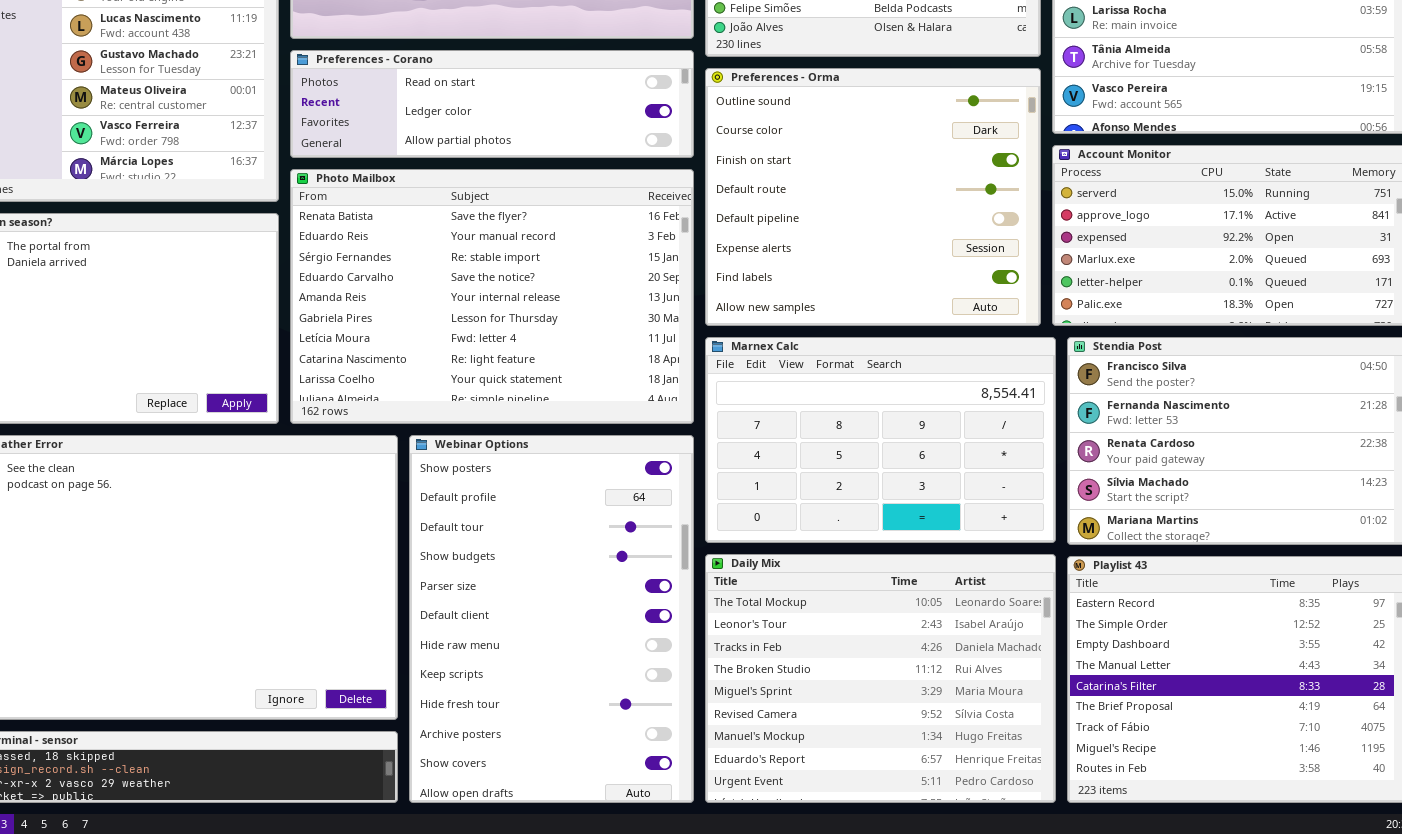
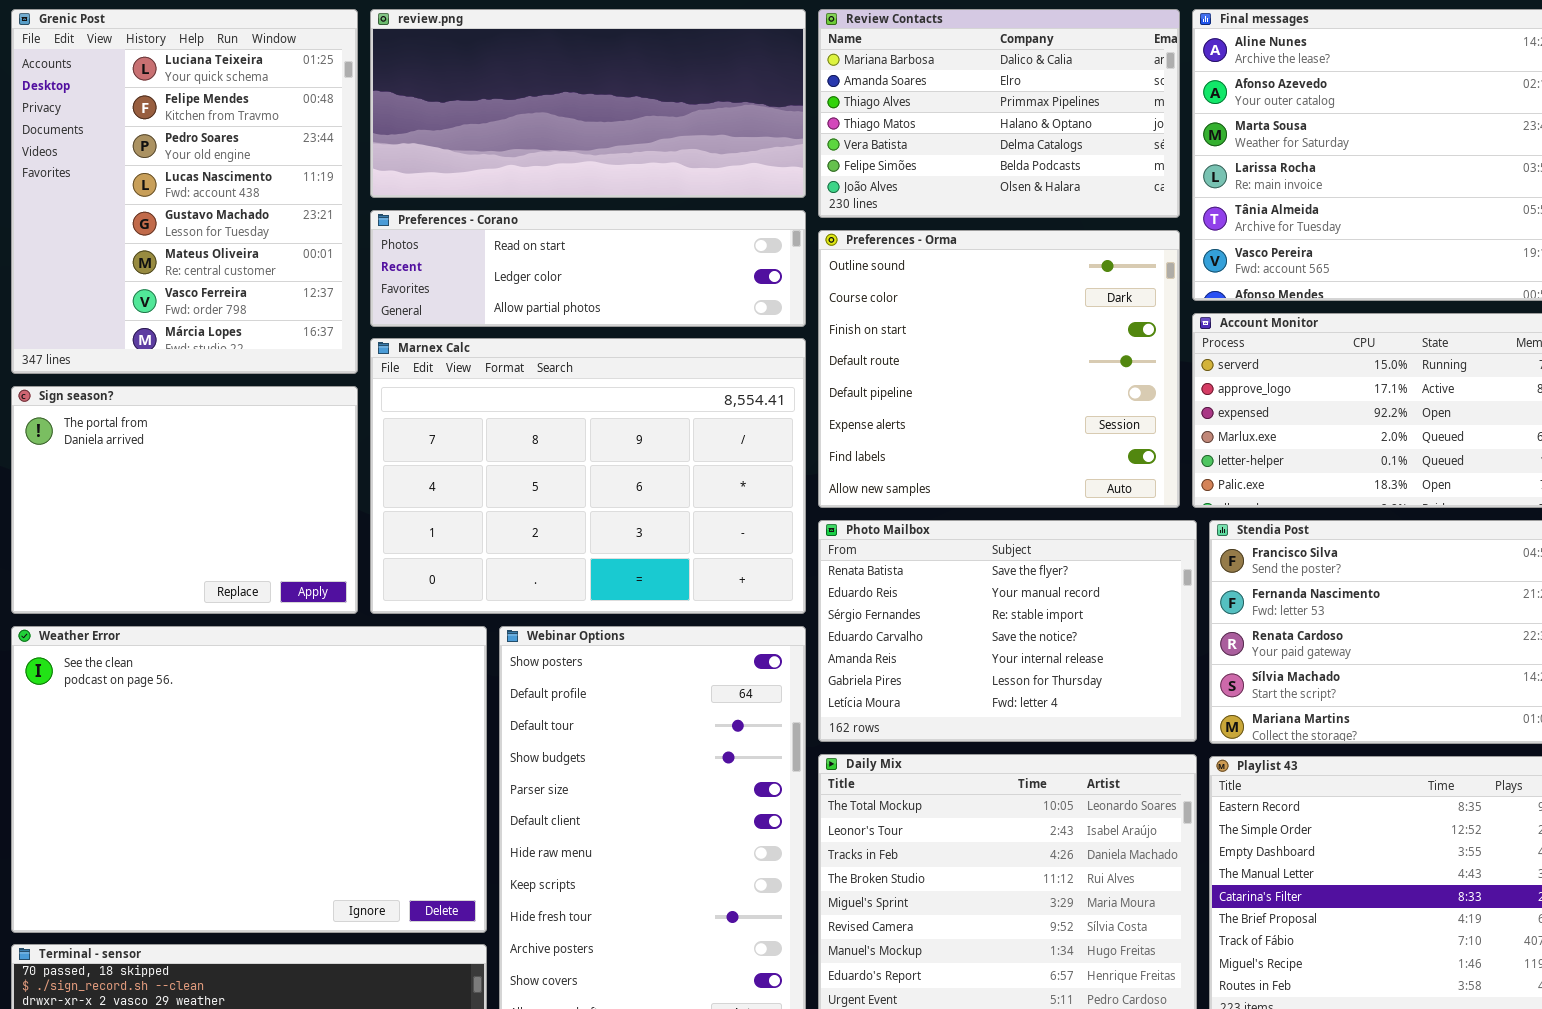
Photo Mailbox: [290,169,694,424] -> [818,520,1197,742], moved, resized
Marnex Calc: [705,337,1056,543] -> [370,338,806,614], moved, resized

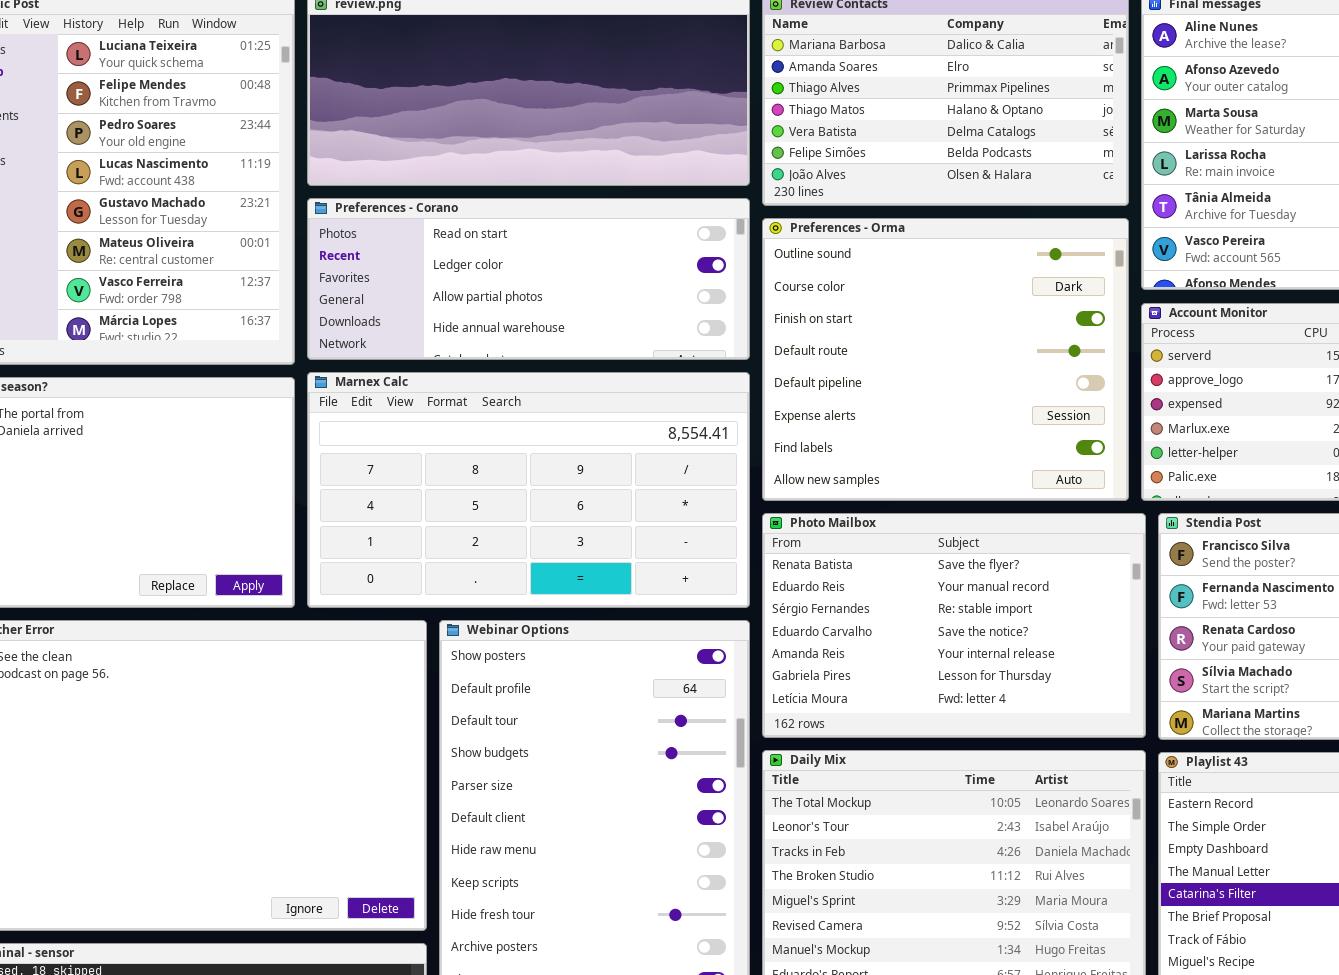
Preferences - Corano: [370,210,806,327] -> [307,198,750,360], resized
Marnex Calc: [370,338,806,614] -> [307,372,750,608], resized

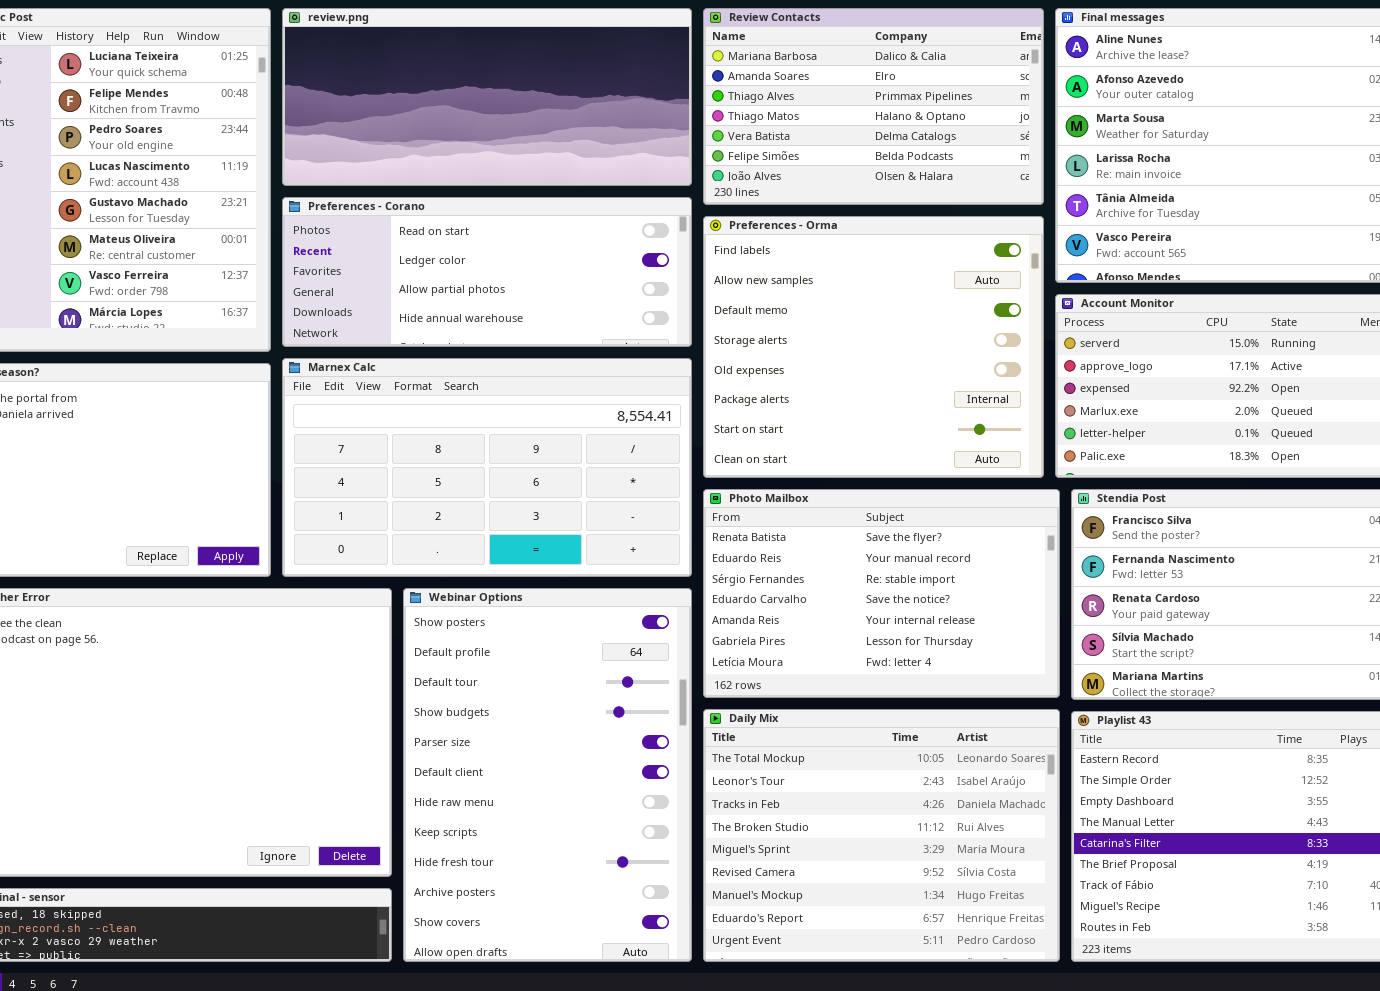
Preferences - Orma: [762,218,1129,501] -> [703,216,1044,478], scrolled down 6 rows

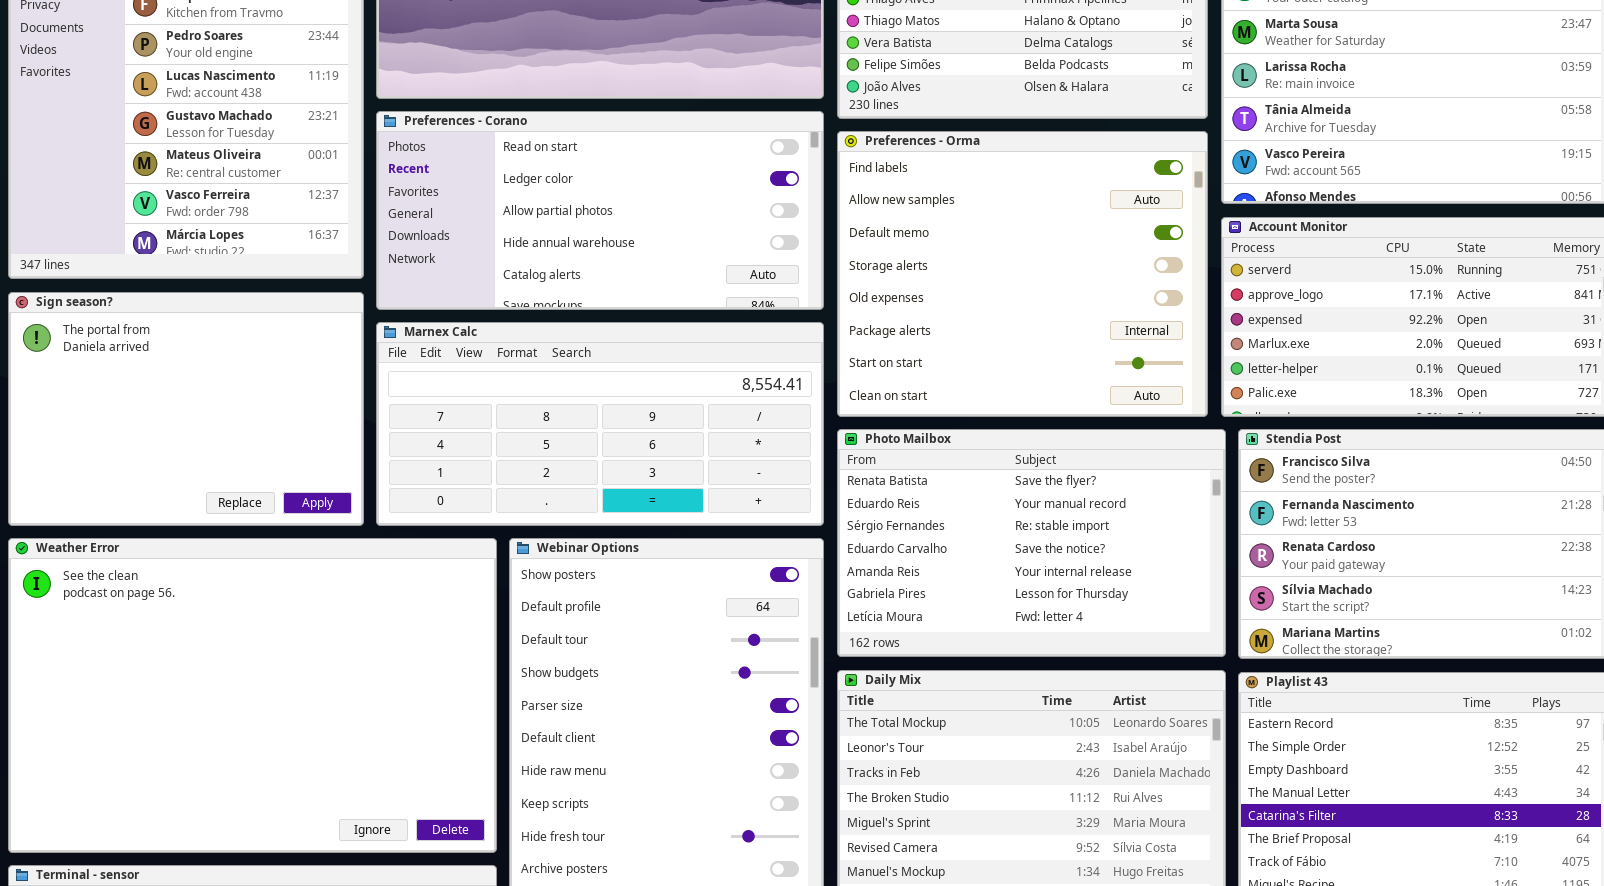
Preferences - Corano: [282,197,692,347] -> [376,111,824,310], resized
Marnex Calc: [282,358,692,577] -> [376,322,824,526], resized

